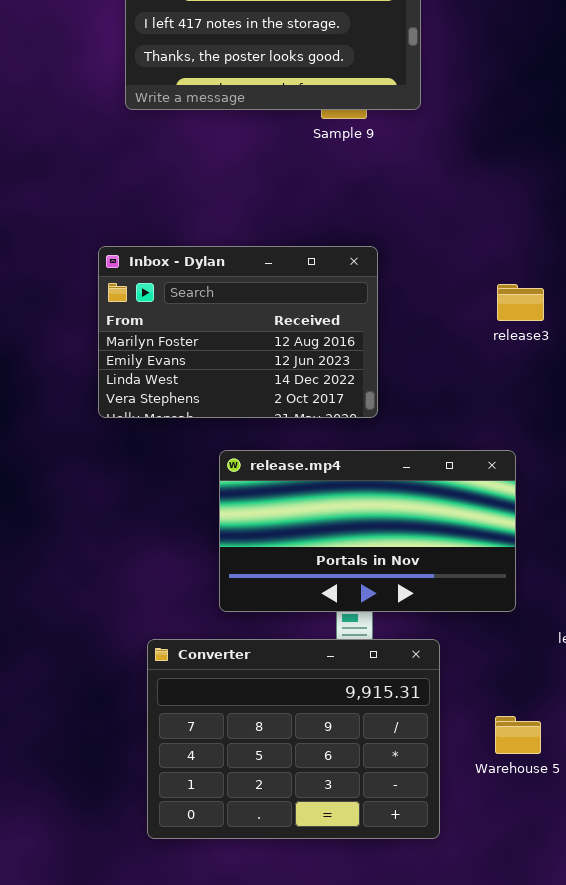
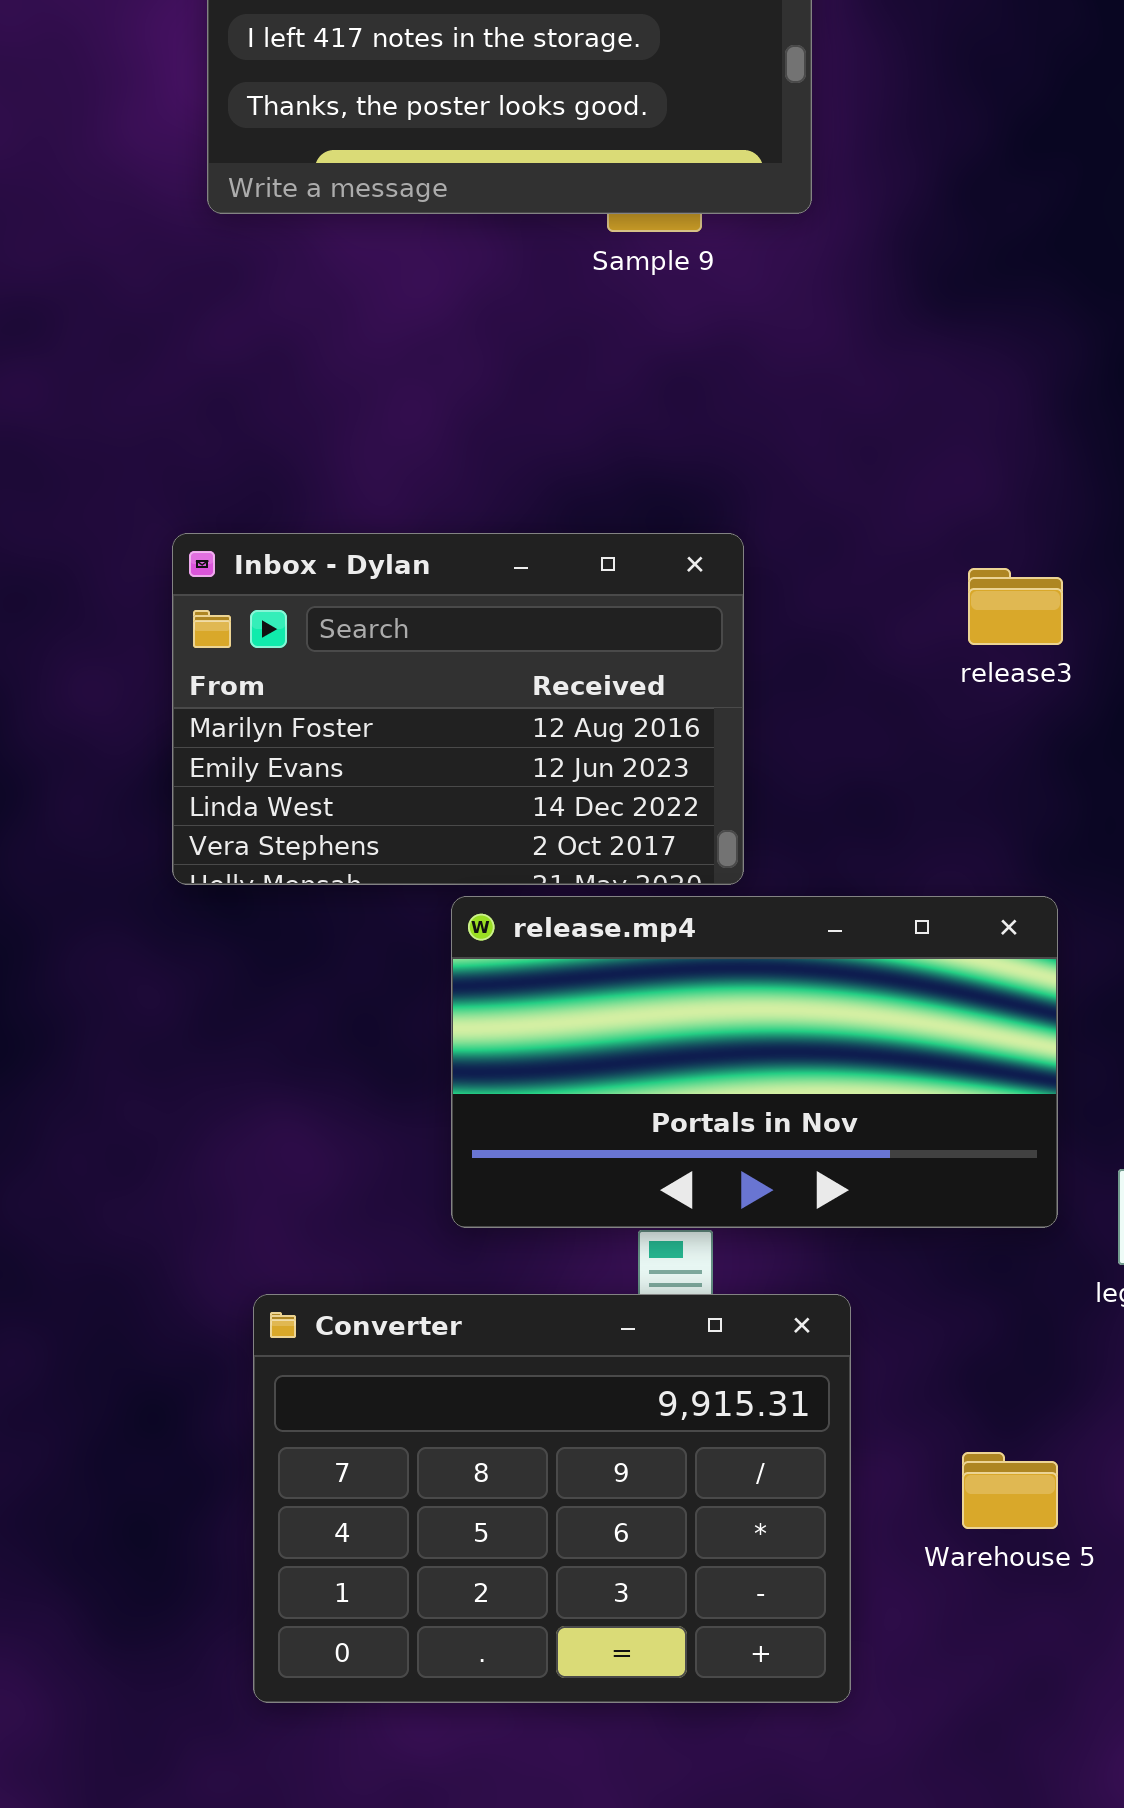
Inbox - Dylan: [98,246,378,418] -> [172,533,744,885], moved
release.mp4: [219,450,516,612] -> [451,896,1058,1228], moved

